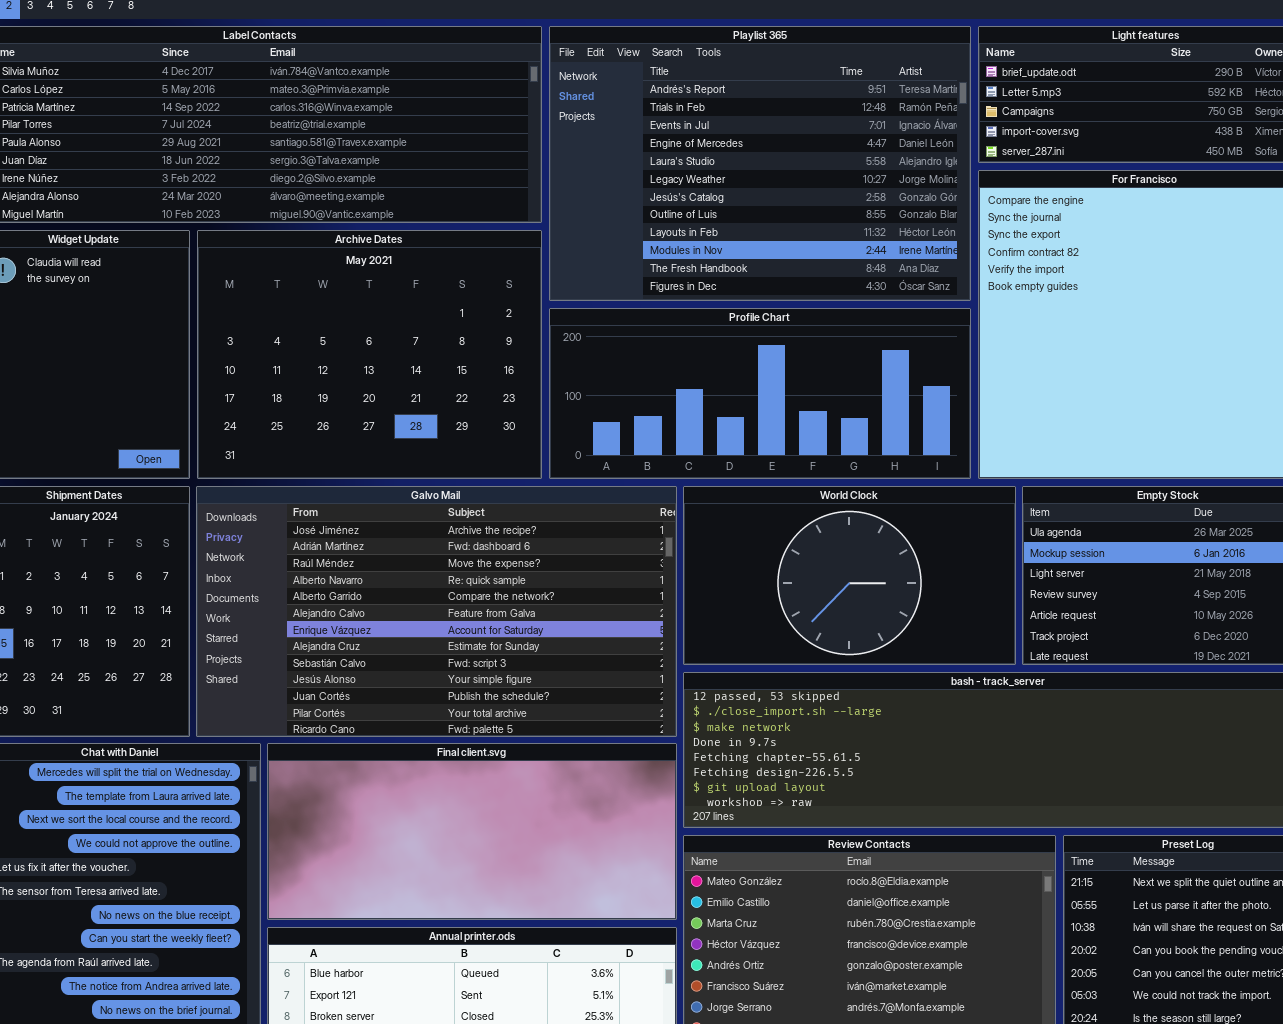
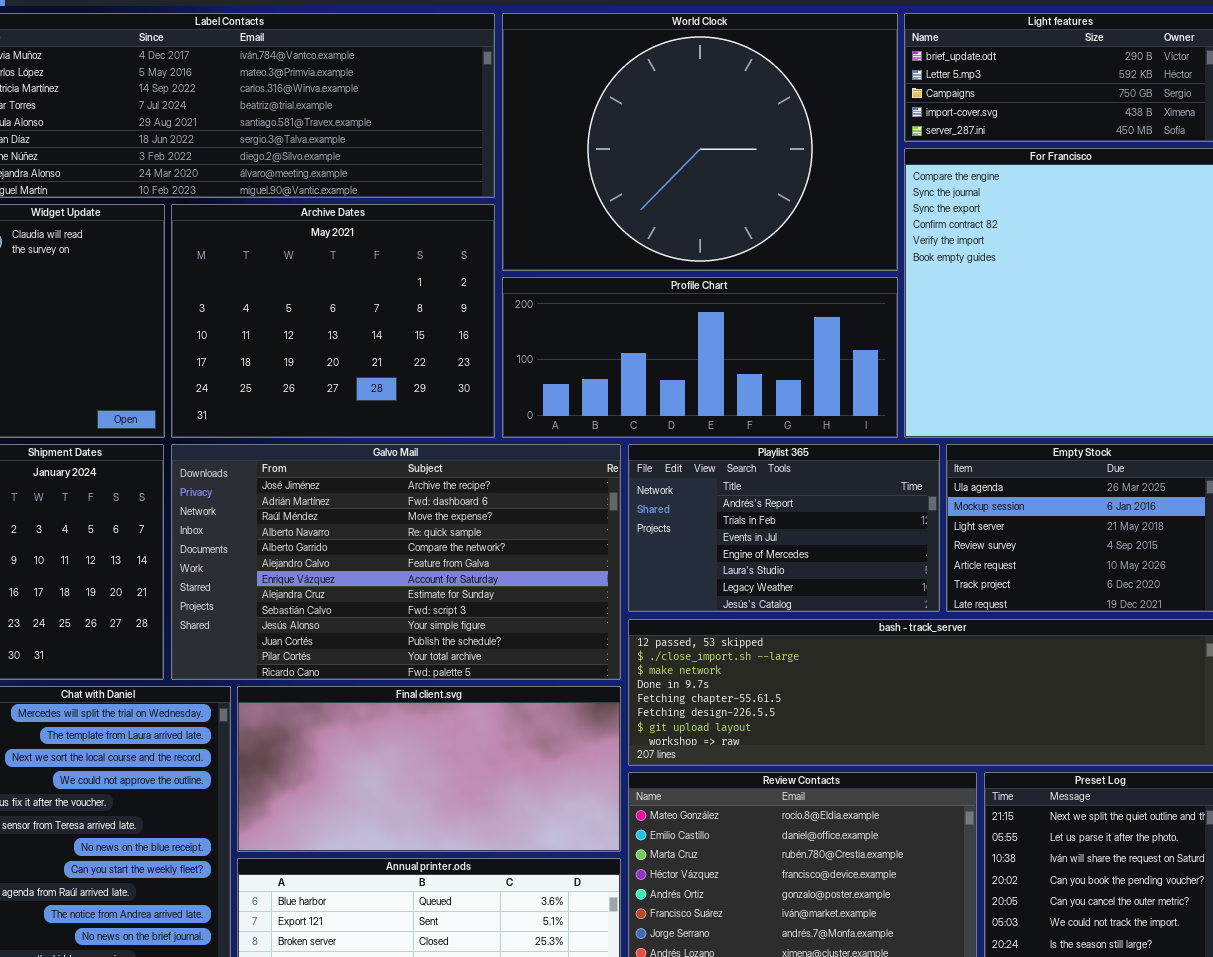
Playlist 365: [549,26,971,301] -> [628,444,940,612], moved, resized
World Clock: [683,486,1016,665] -> [502,13,898,271], moved, resized

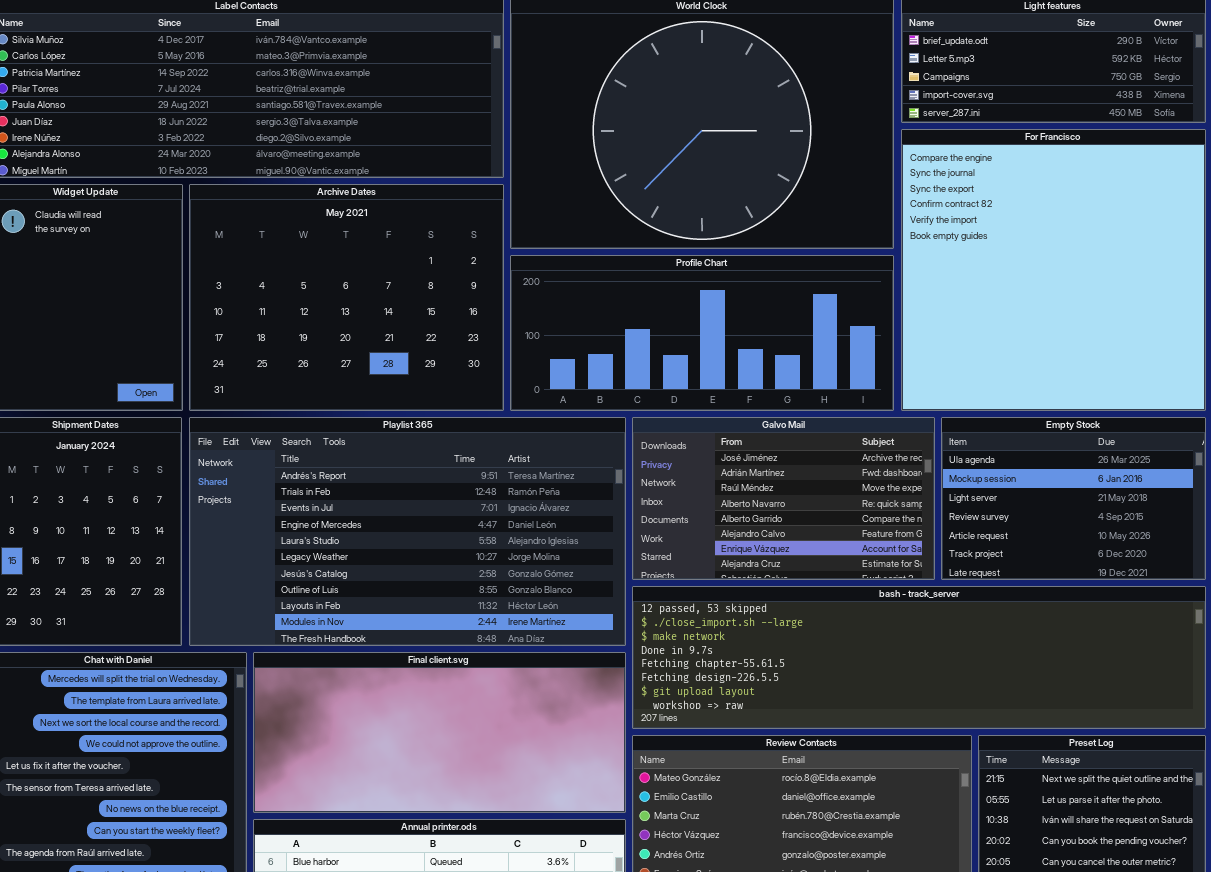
Galvo Mail: [171,444,621,680] -> [632,417,935,580], moved, resized
Playlist 365: [628,444,940,612] -> [189,417,626,646], moved, resized

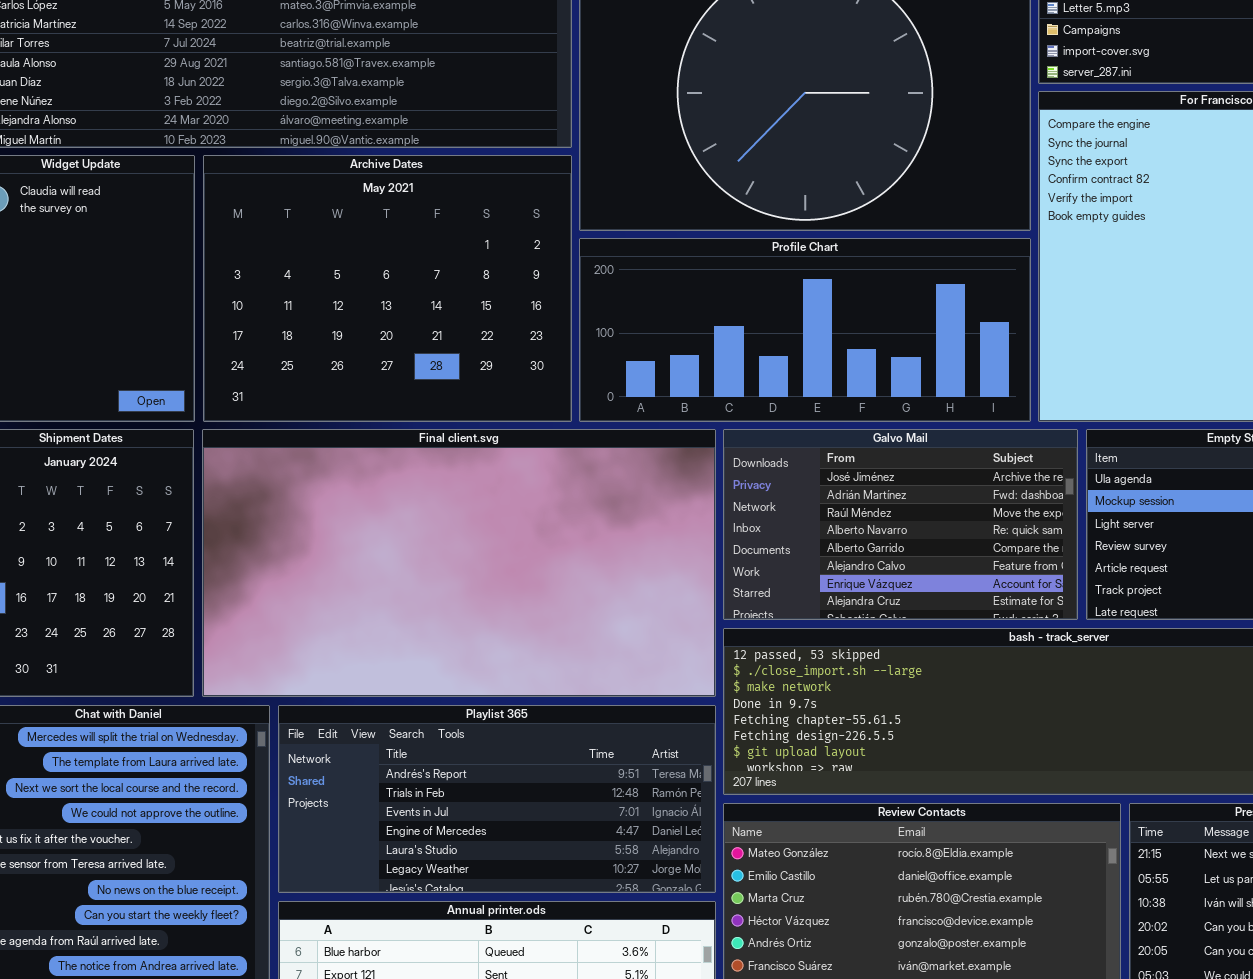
Playlist 365: [189,417,626,646] -> [278,705,716,893], moved, resized
Final client.svg: [253,652,626,813] -> [202,429,716,697], moved, resized

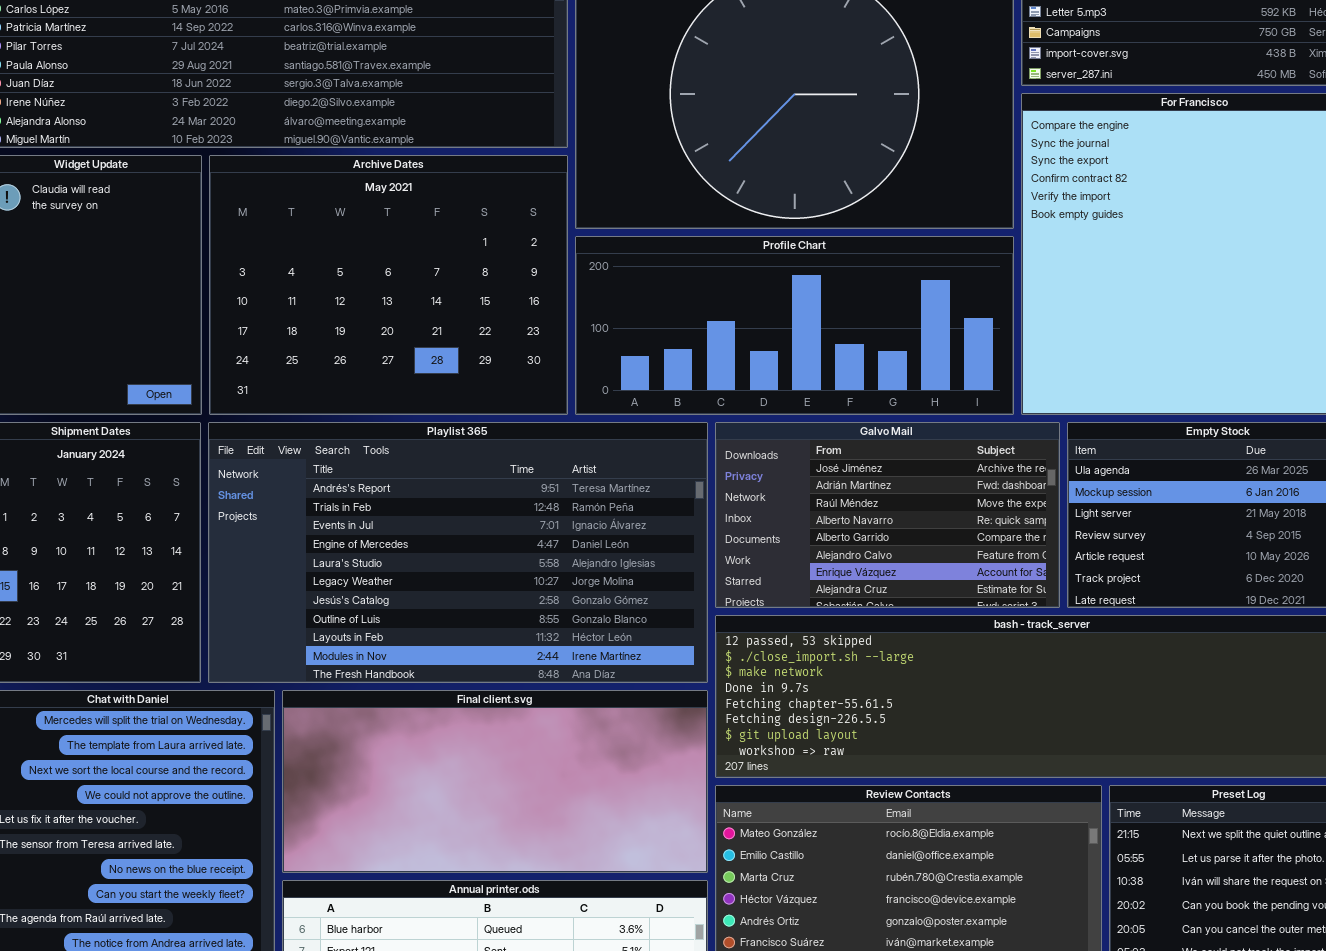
Final client.svg: [202,429,716,697] -> [282,690,708,873], moved, resized
Playlist 365: [278,705,716,893] -> [208,422,708,683], moved, resized

